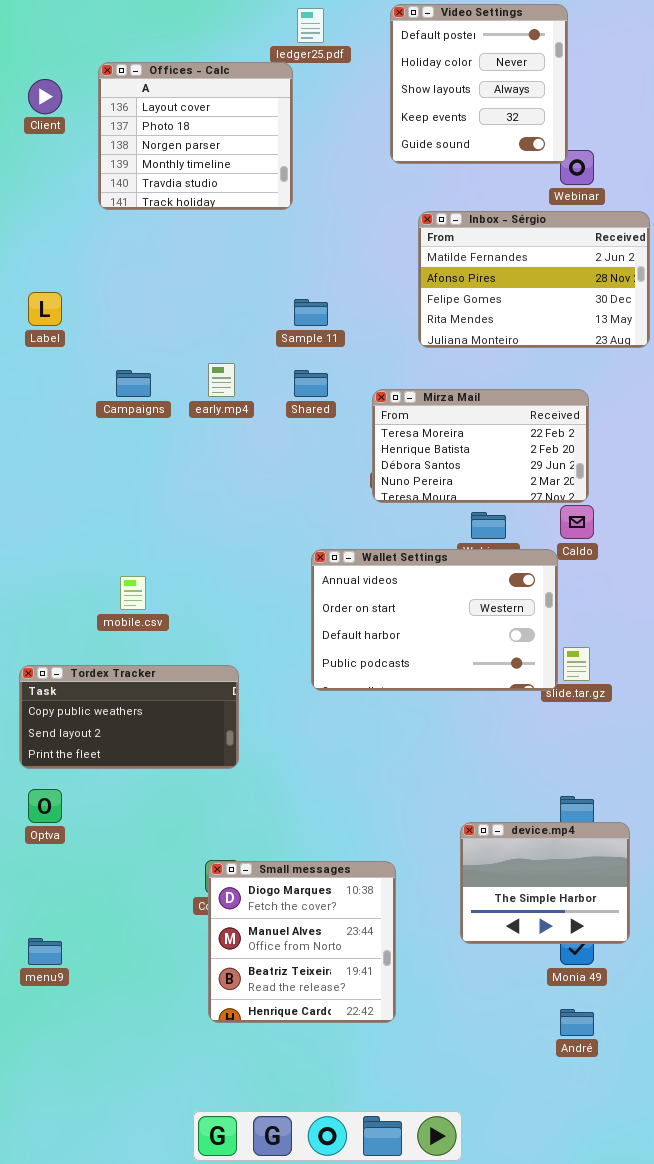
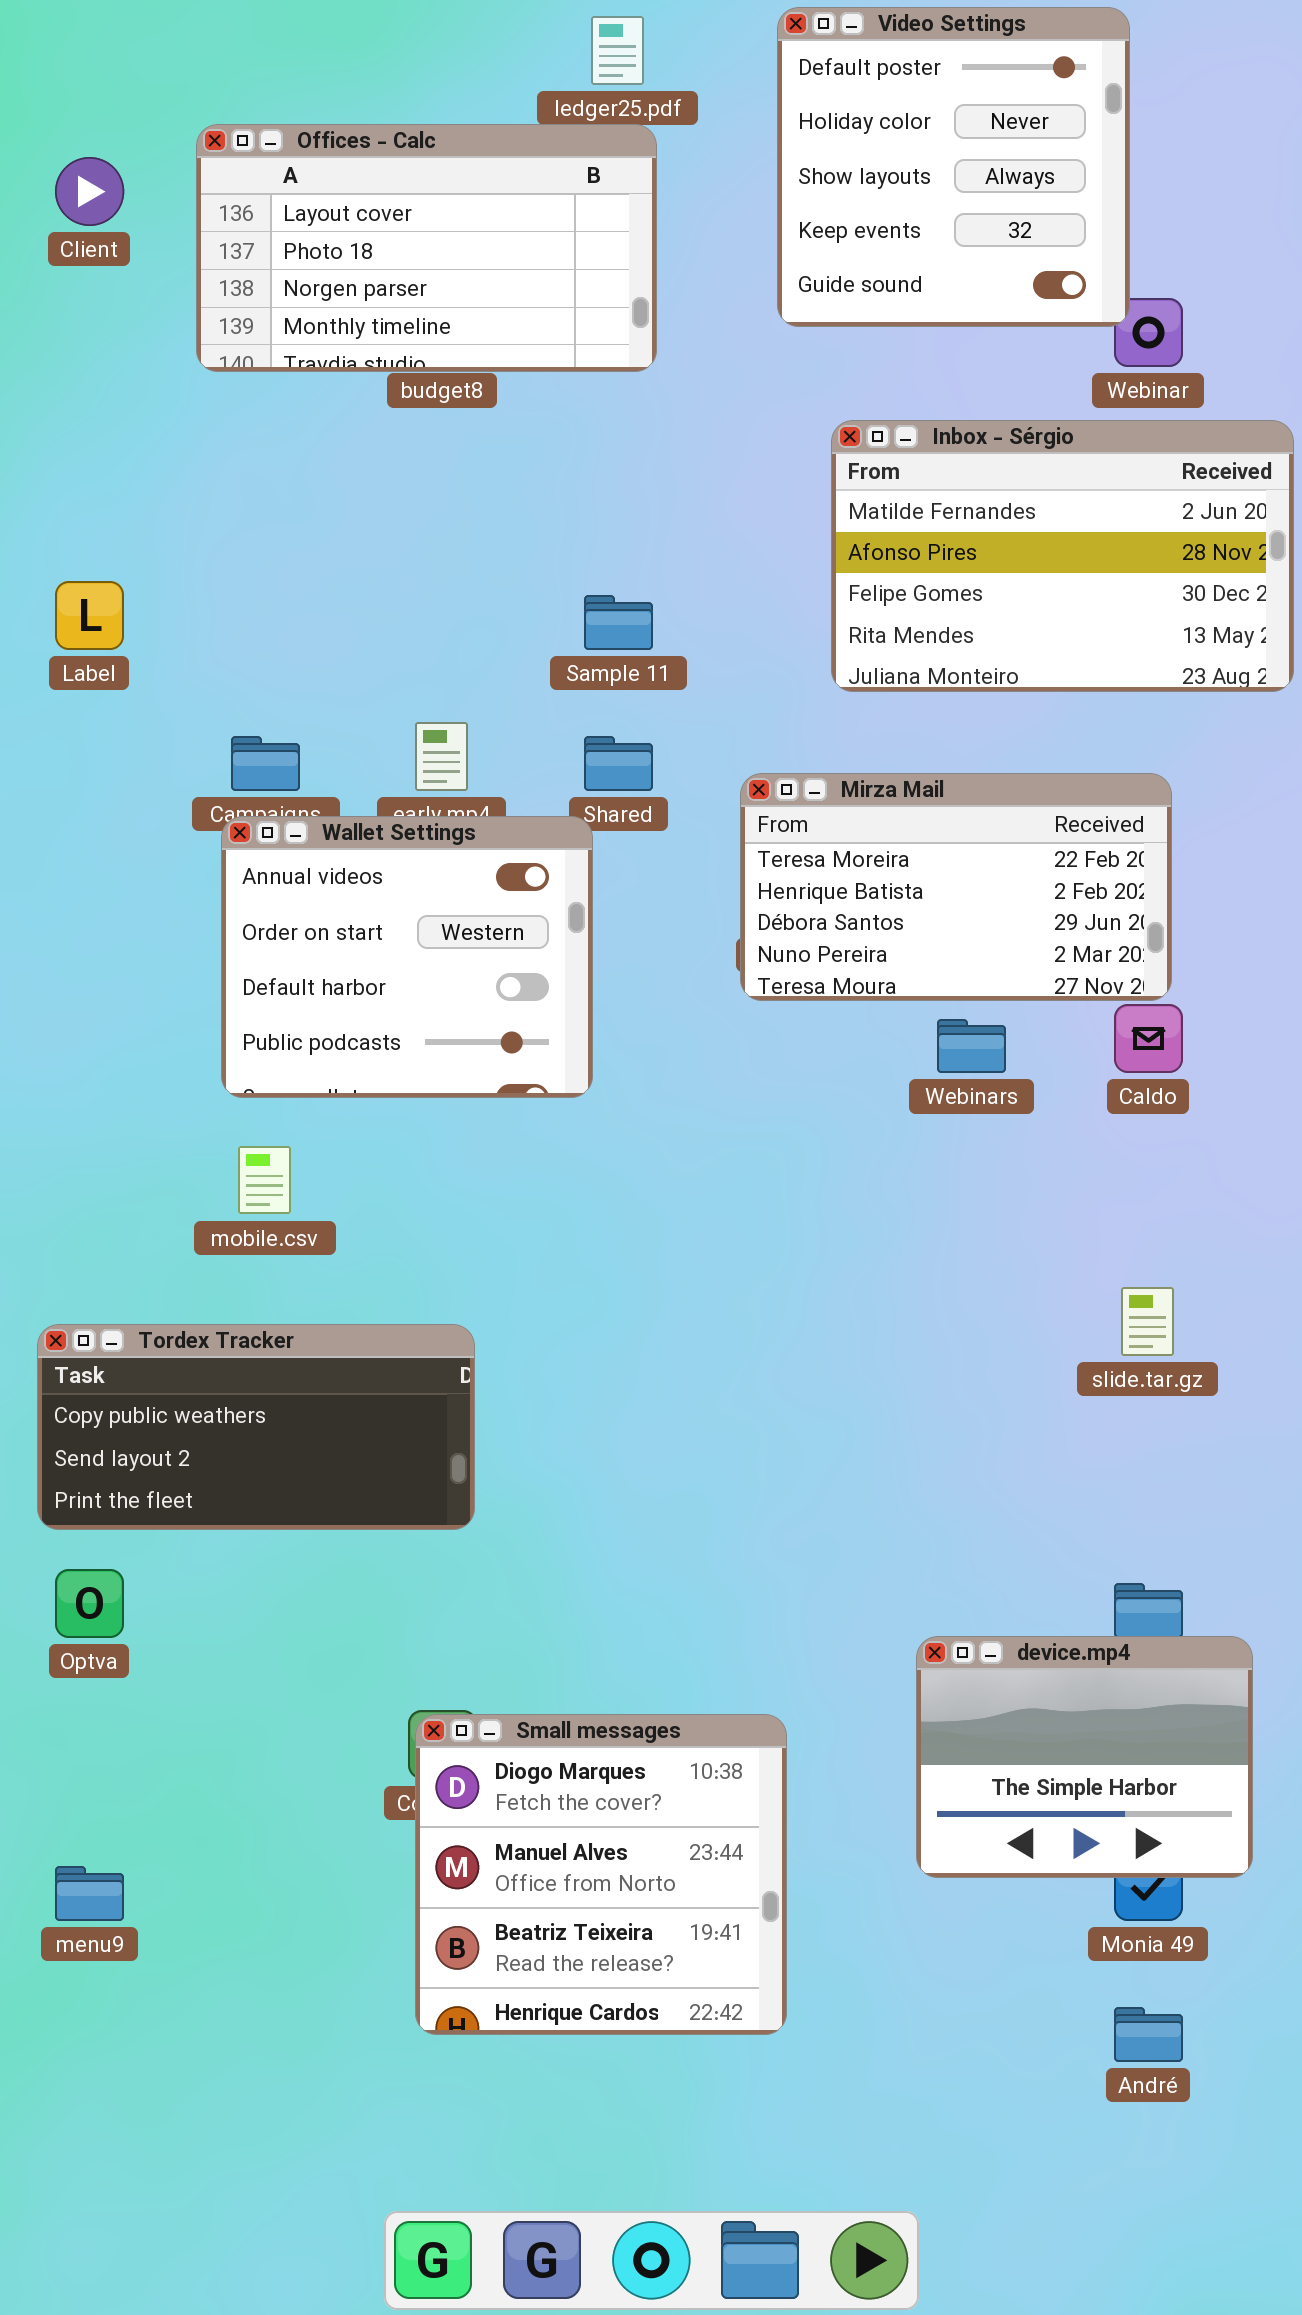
Offices - Calc: [98,62,293,210] -> [196,124,657,372], resized
Wallet Settings: [311,549,558,691] -> [221,816,593,1098], moved, resized

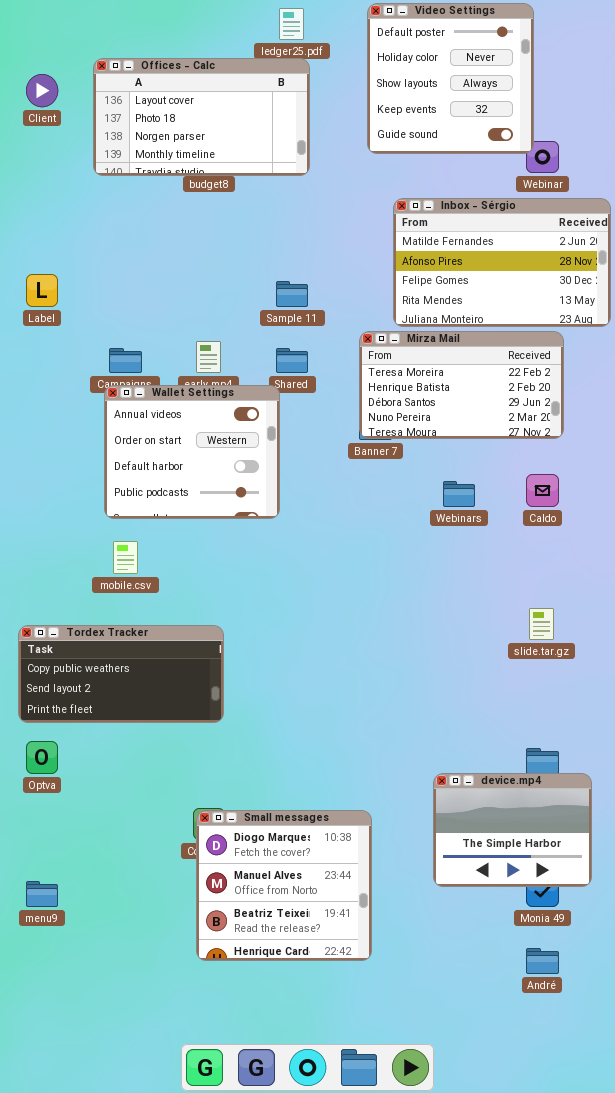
Mirza Mail: [740,773,1172,1001] -> [359,331,564,439], moved

